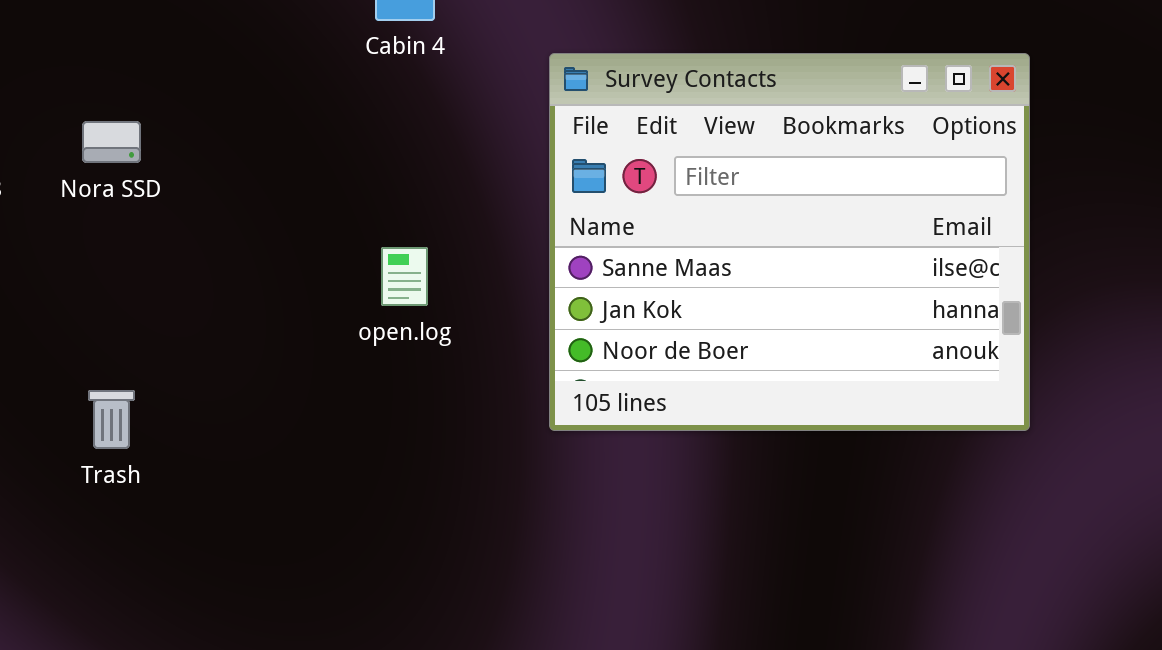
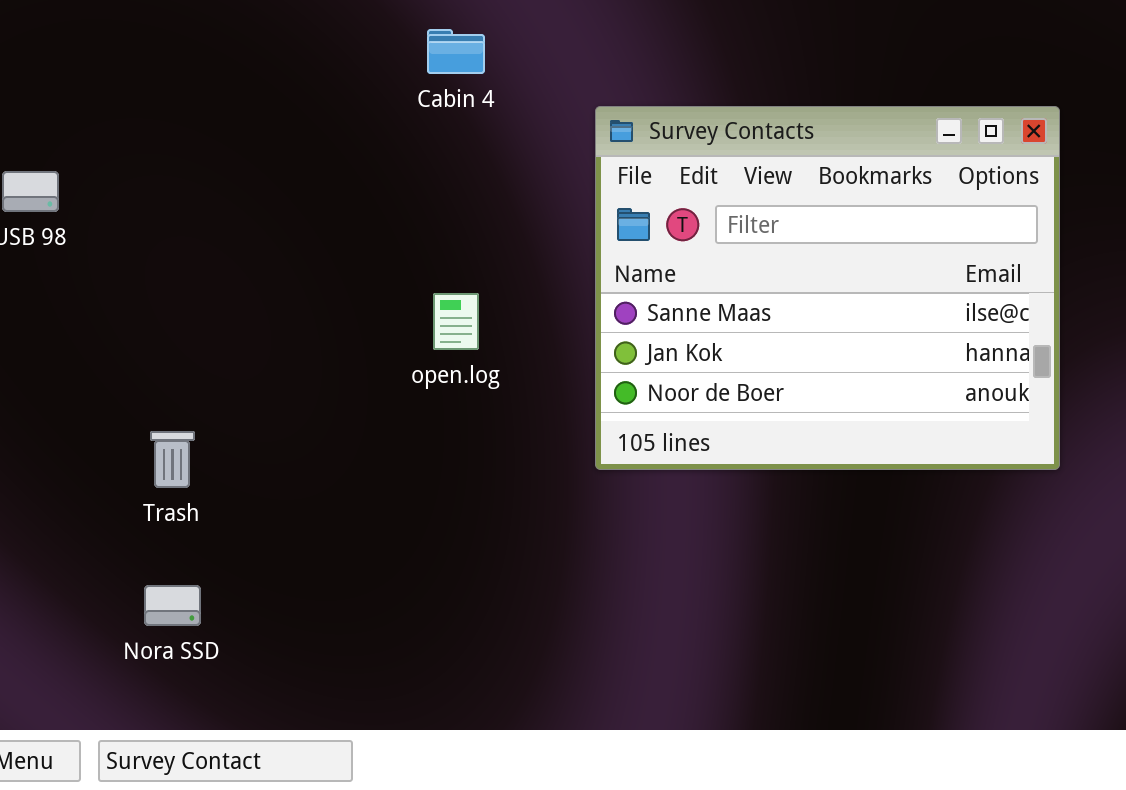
Nora SSD: [82,121,141,163] -> [144,585,201,626], moved

